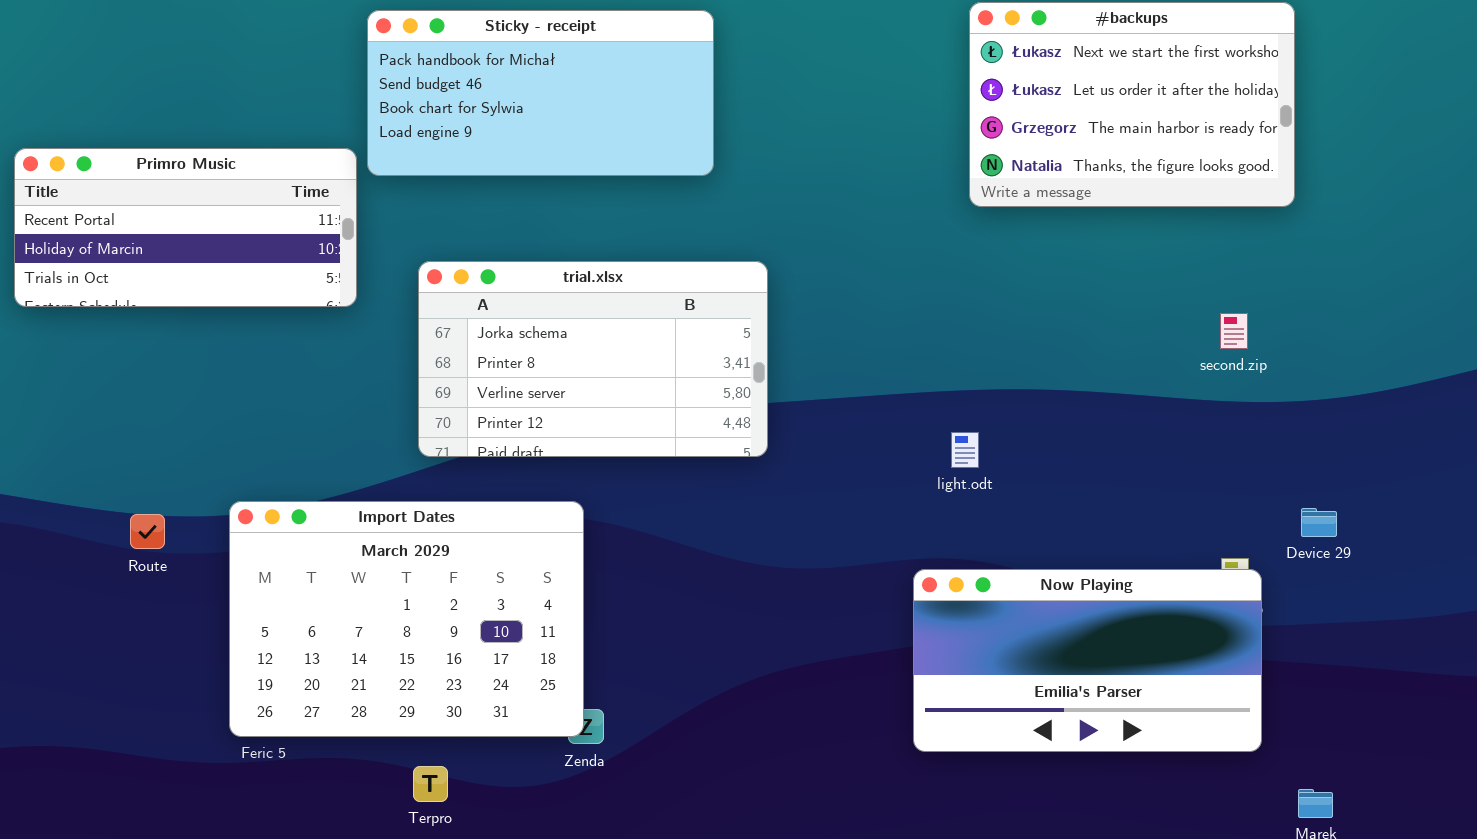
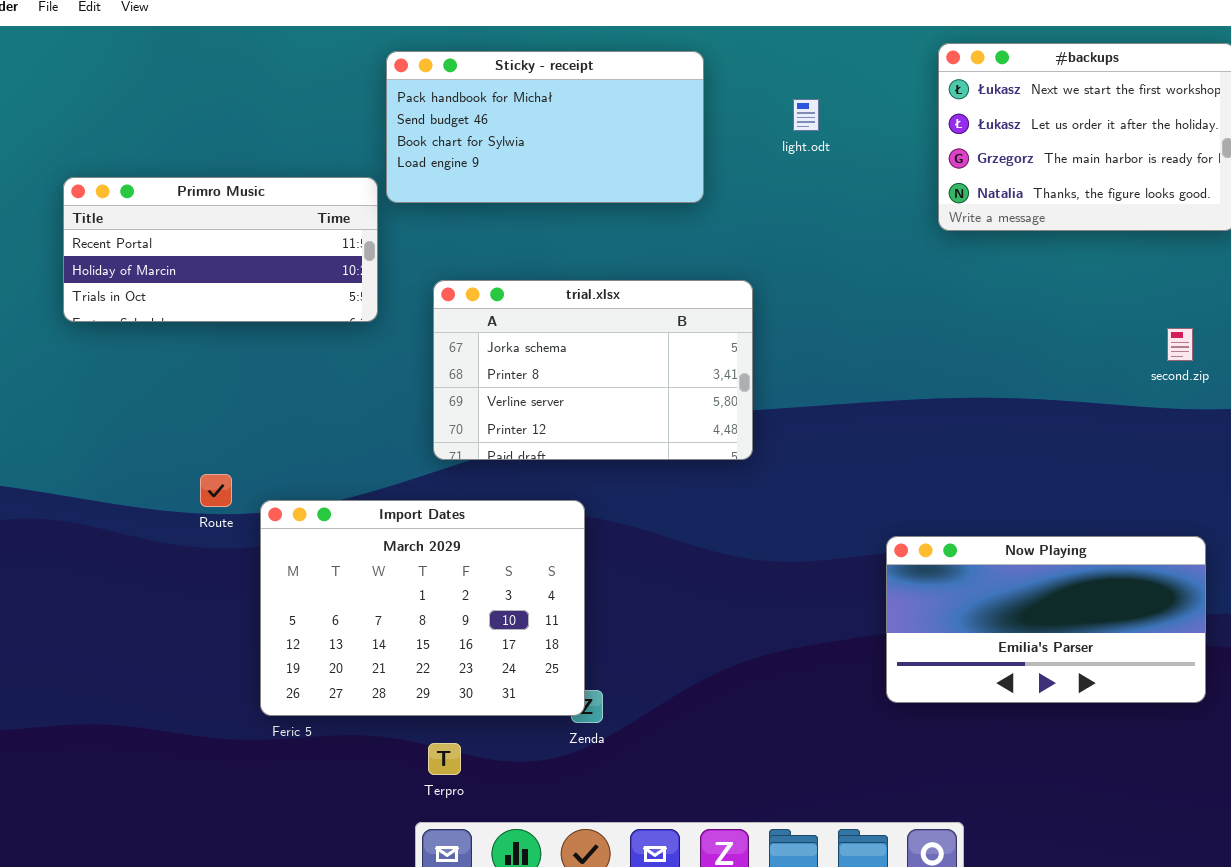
light.odt: [951,432,979,468] -> [793,99,819,131], moved
Route: [130,514,165,549] -> [200,474,232,507], moved
Now Playing: [913,569,1262,752] -> [886,536,1206,703], moved

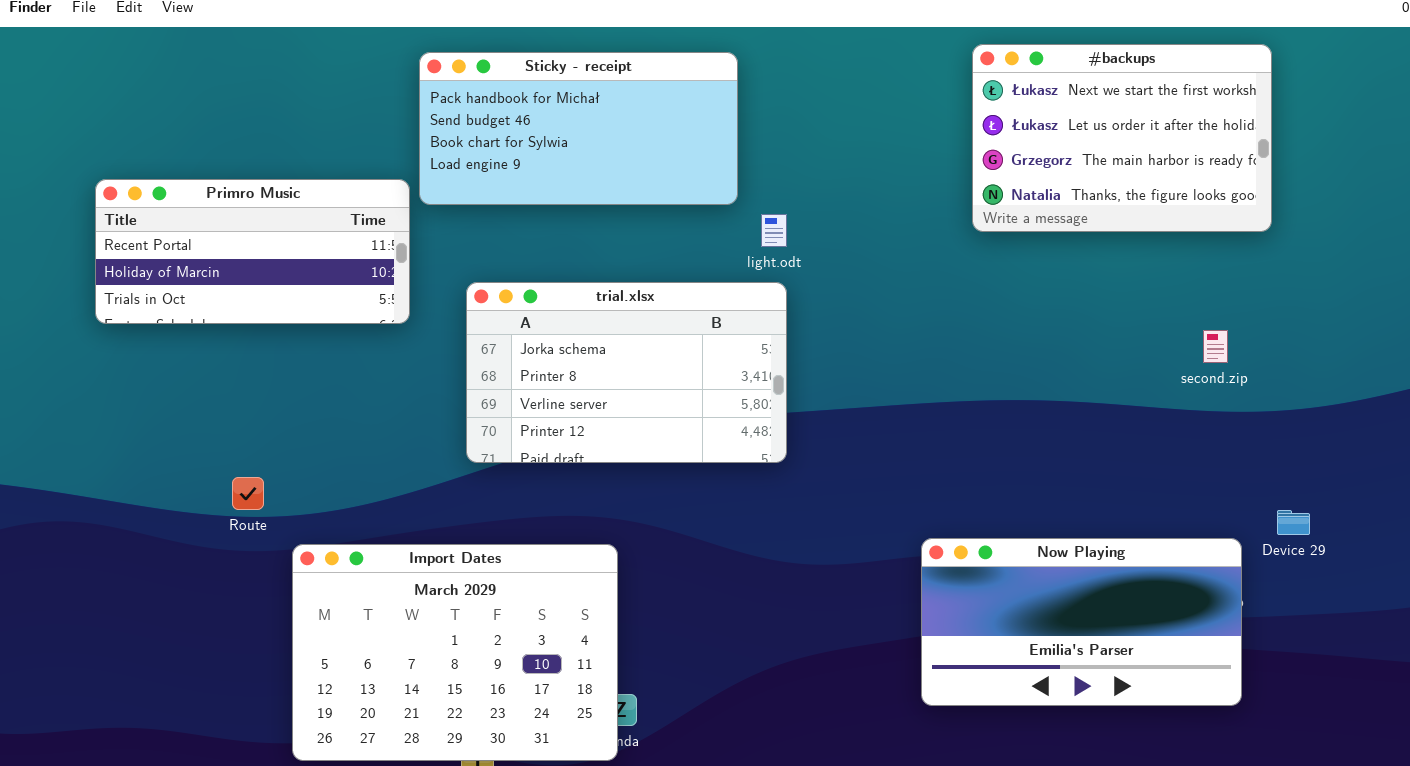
light.odt: [793,99,819,131] -> [761,214,787,247], moved
Import Dates: [260,500,585,716] -> [292,544,618,761], moved

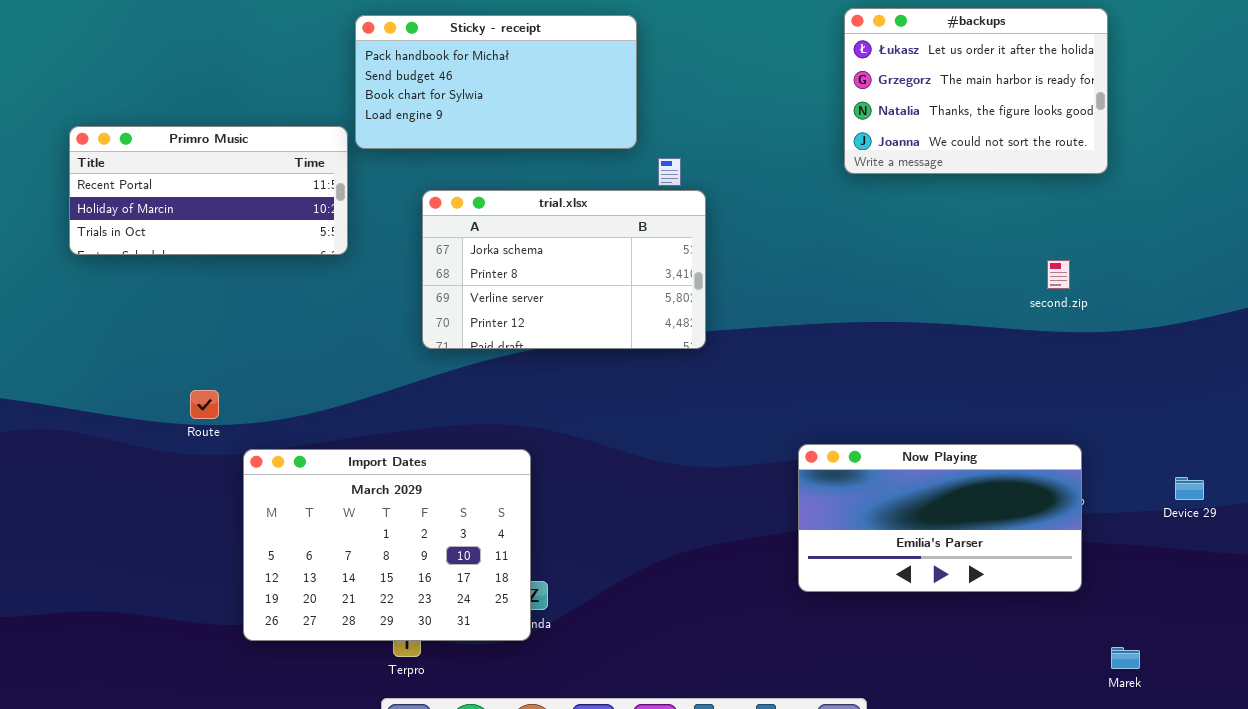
#backups: [972,44,1272,232] -> [844,8,1108,174], scrolled down 1 row
trial.xlsx: [466,282,787,463] -> [422,190,706,349], moved
Device 29: [1277,510,1310,535] -> [1175,477,1204,500], moved

